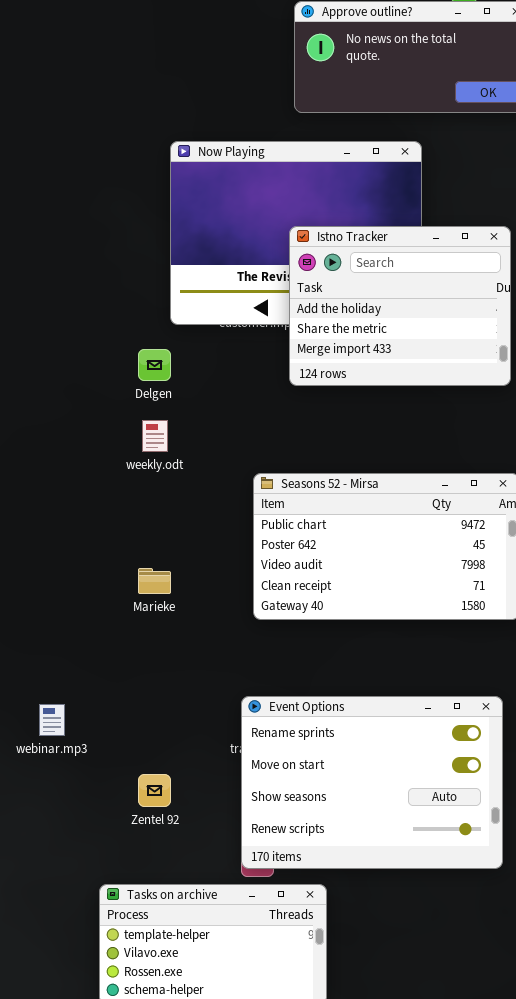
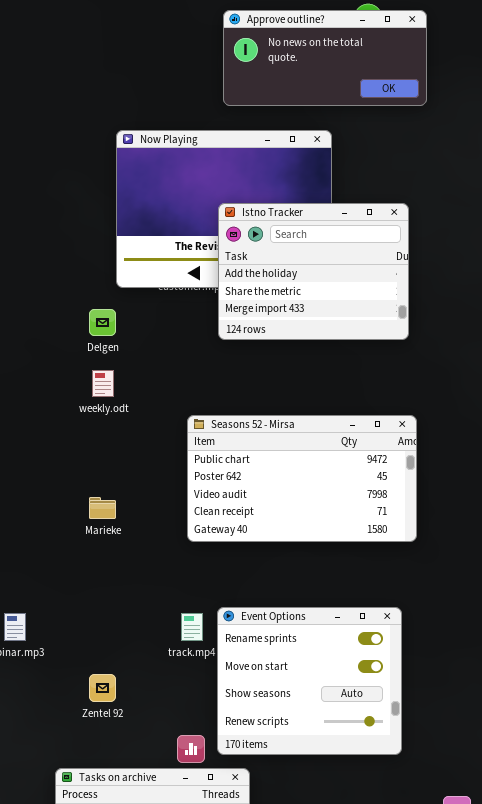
Event Options: [241,696,503,869] -> [217,607,402,755], resized

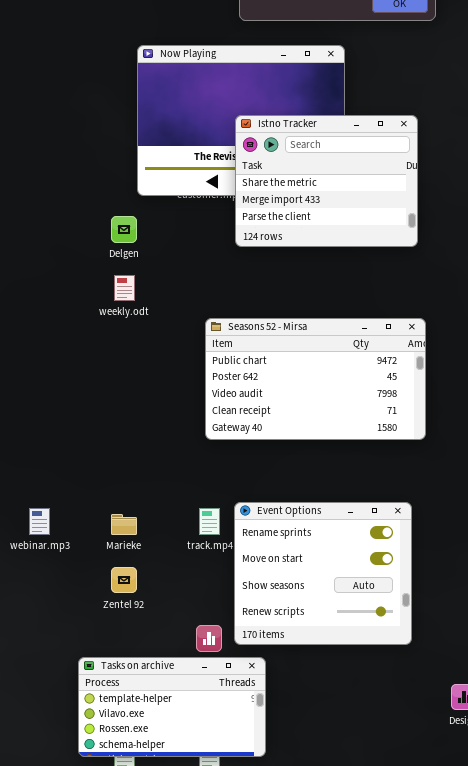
Istno Tracker: [218,203,409,340] -> [235,115,418,247], scrolled down 1 row
Marieke: [89,497,116,519] -> [111,514,137,535], moved

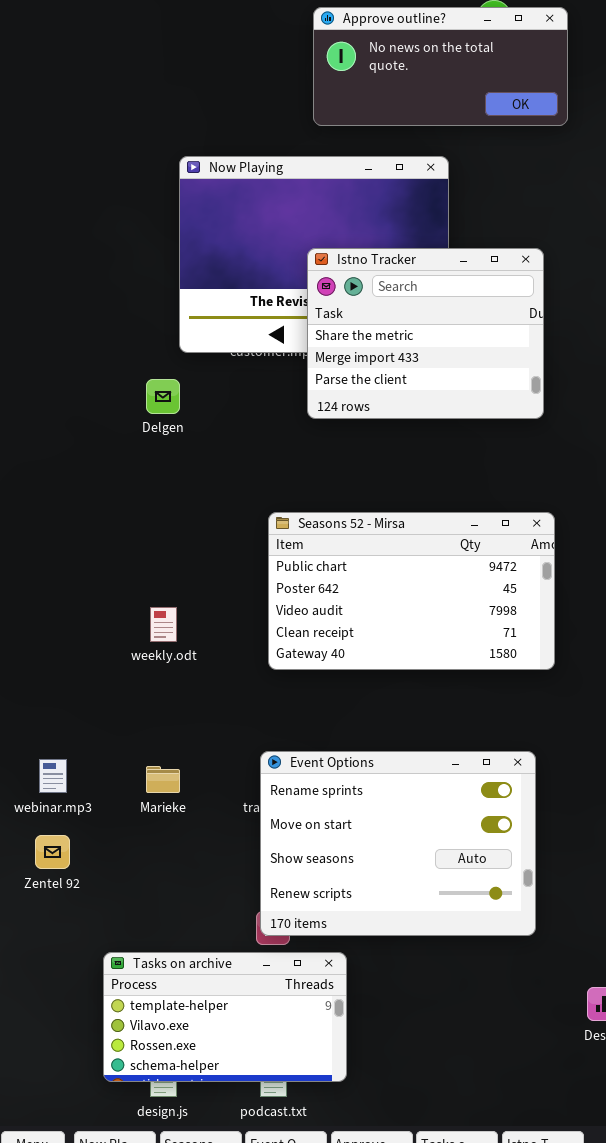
weekly.odt: [114,275,135,301] -> [150,607,177,642], moved
Event Options: [234,502,412,645] -> [260,751,536,936], resized
Zentel 92: [111,567,137,593] -> [35,835,70,869], moved

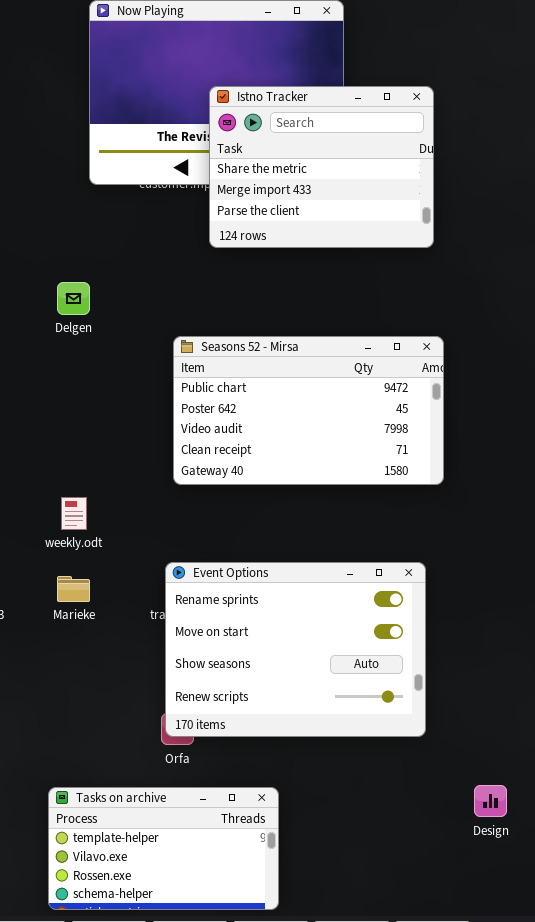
Delgen: [146,379,180,414] -> [57,282,90,315], moved
weekly.odt: [150,607,177,642] -> [61,497,87,530], moved
Tasks on archive: [103,952,347,1082] -> [48,787,279,910], moved

